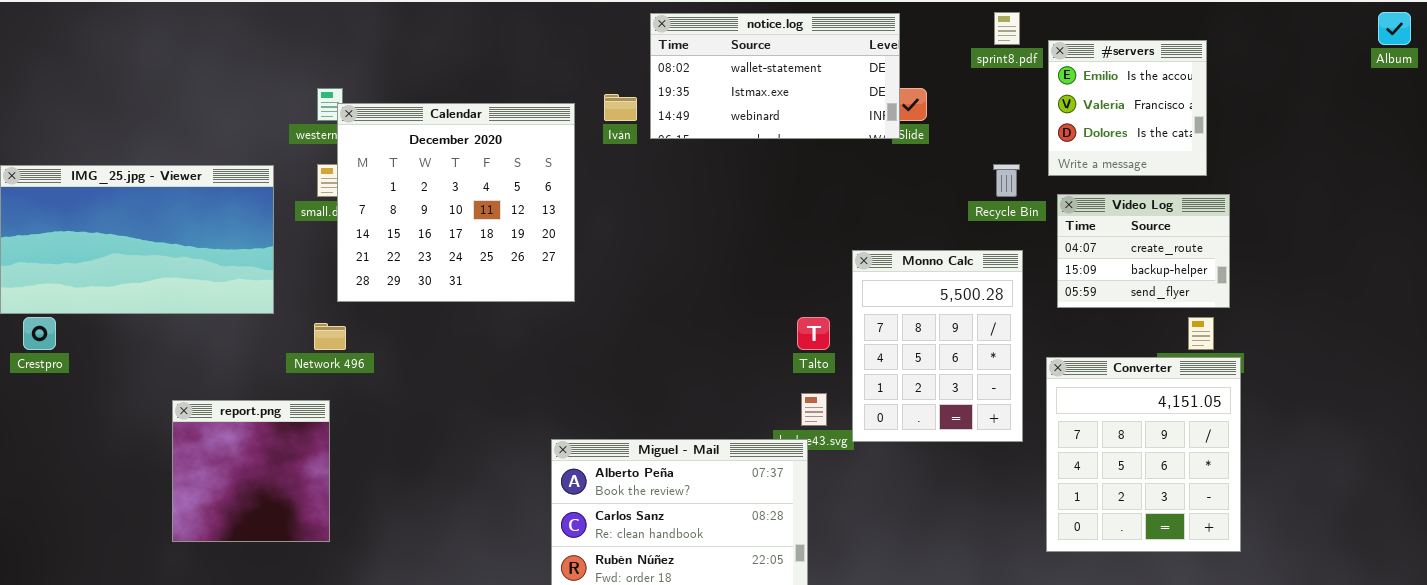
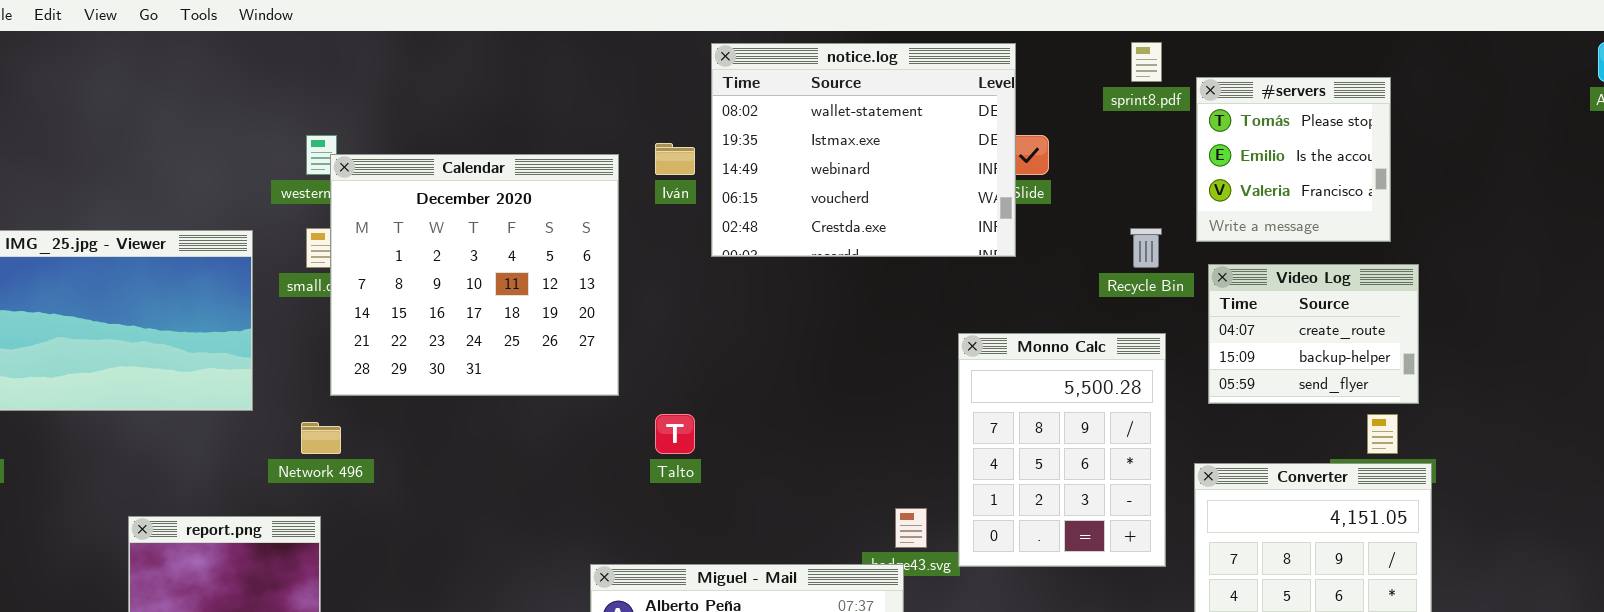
notice.log: [650,13,900,139] -> [711,43,1016,257], resized
#servers: [1048,40,1207,176] -> [1196,77,1391,242], scrolled up 1 row
Talto: [797,317,830,350] -> [655,414,695,454], moved

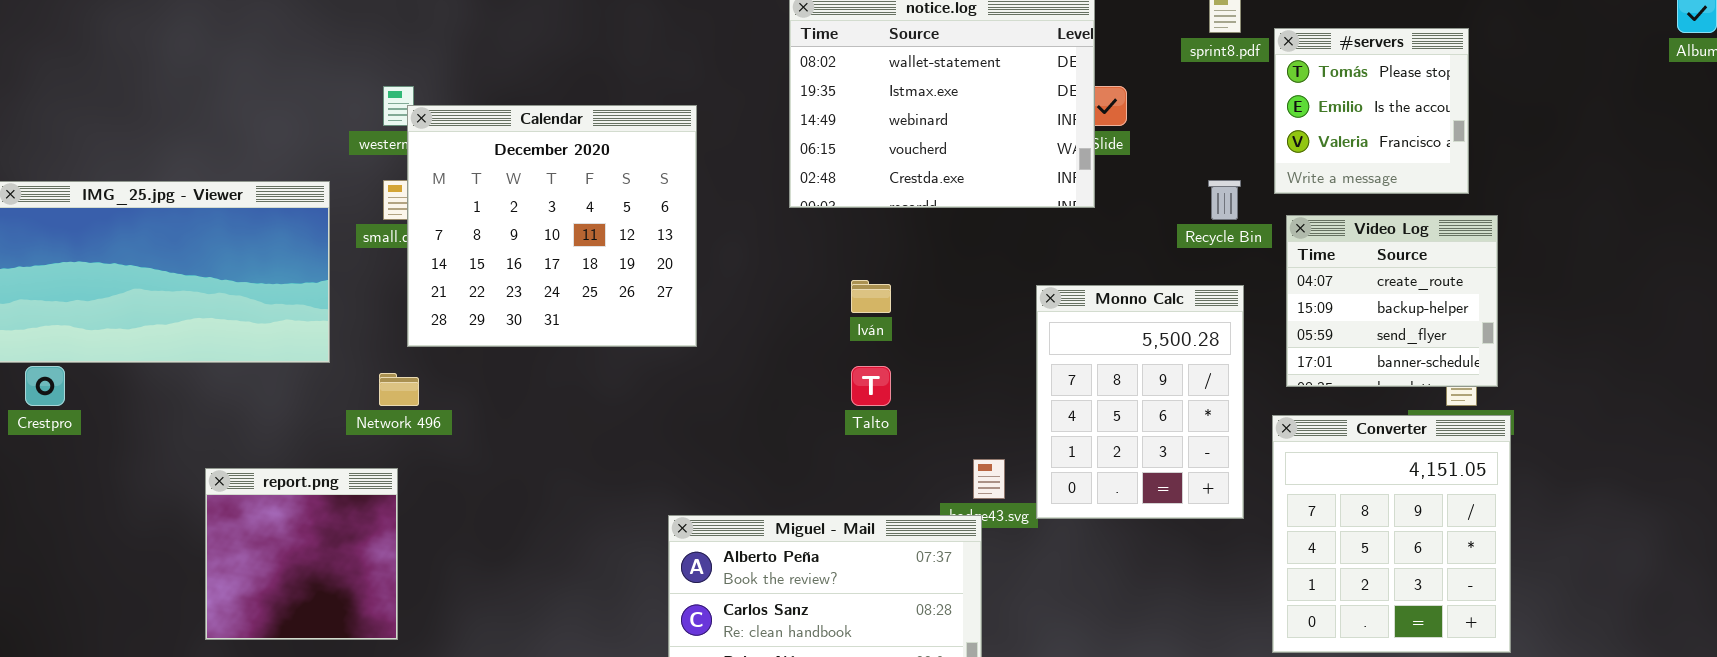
Iván: [655,143,695,175] -> [851,280,891,313], moved
Video Log: [1208,264,1419,404] -> [1286,215,1498,387], resized
Talto: [655,414,695,454] -> [851,366,891,406], moved

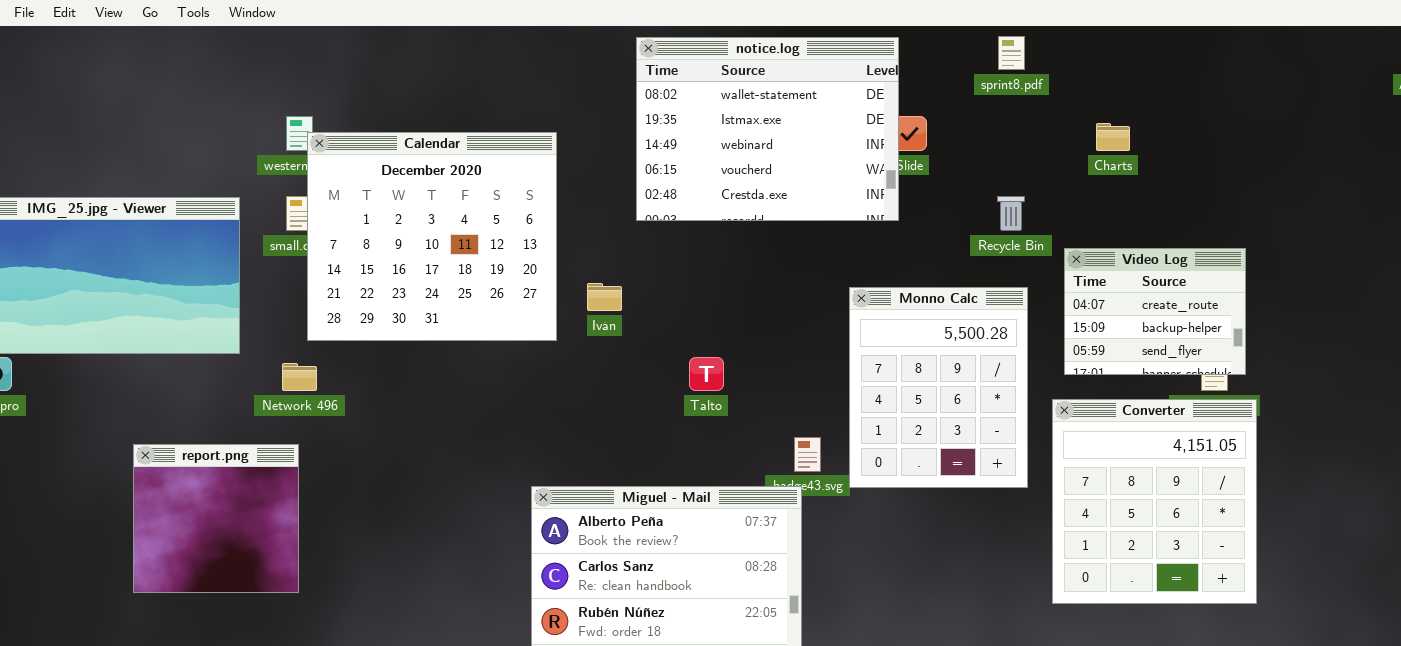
#servers: [1274,28,1469,194] -> none, closed
Video Log: [1286,215,1498,387] -> [1064,248,1246,375], resized
Iván: [851,280,891,313] -> [587,283,622,311], moved

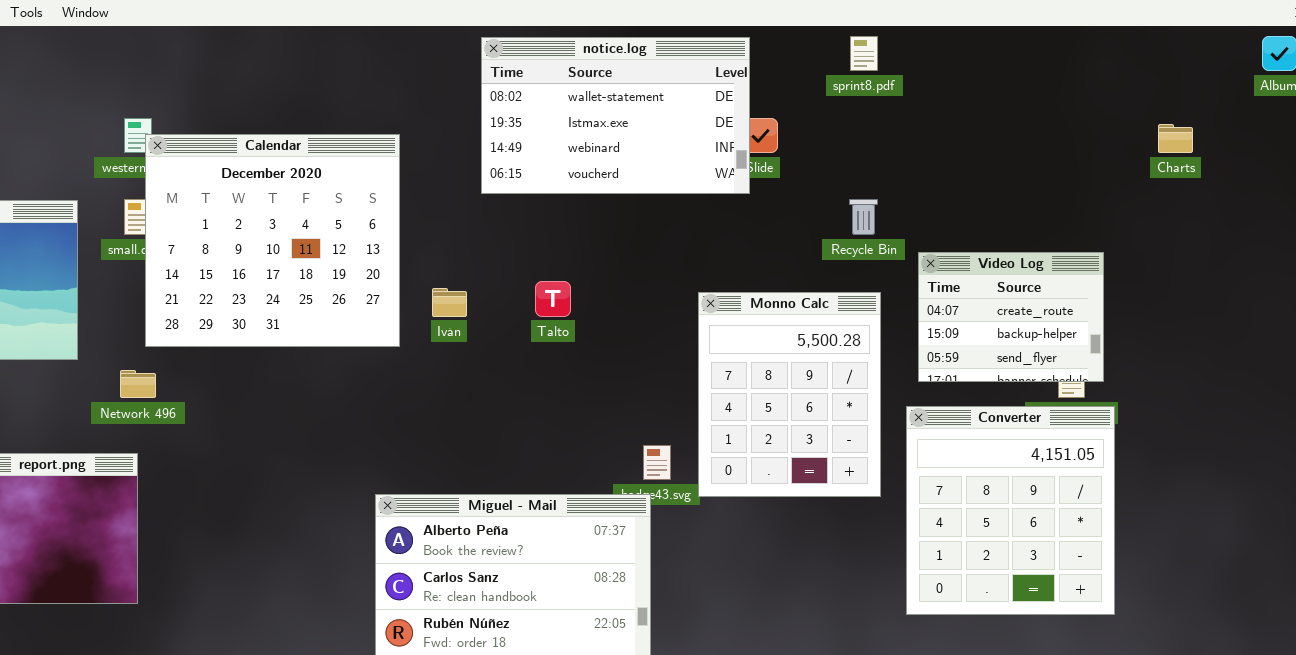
notice.log: [636,37,899,221] -> [481,37,750,194], resized
Charts: [1096,123,1130,151] -> [1158,124,1193,153], moved
Talto: [689,357,724,391] -> [535,281,571,317], moved

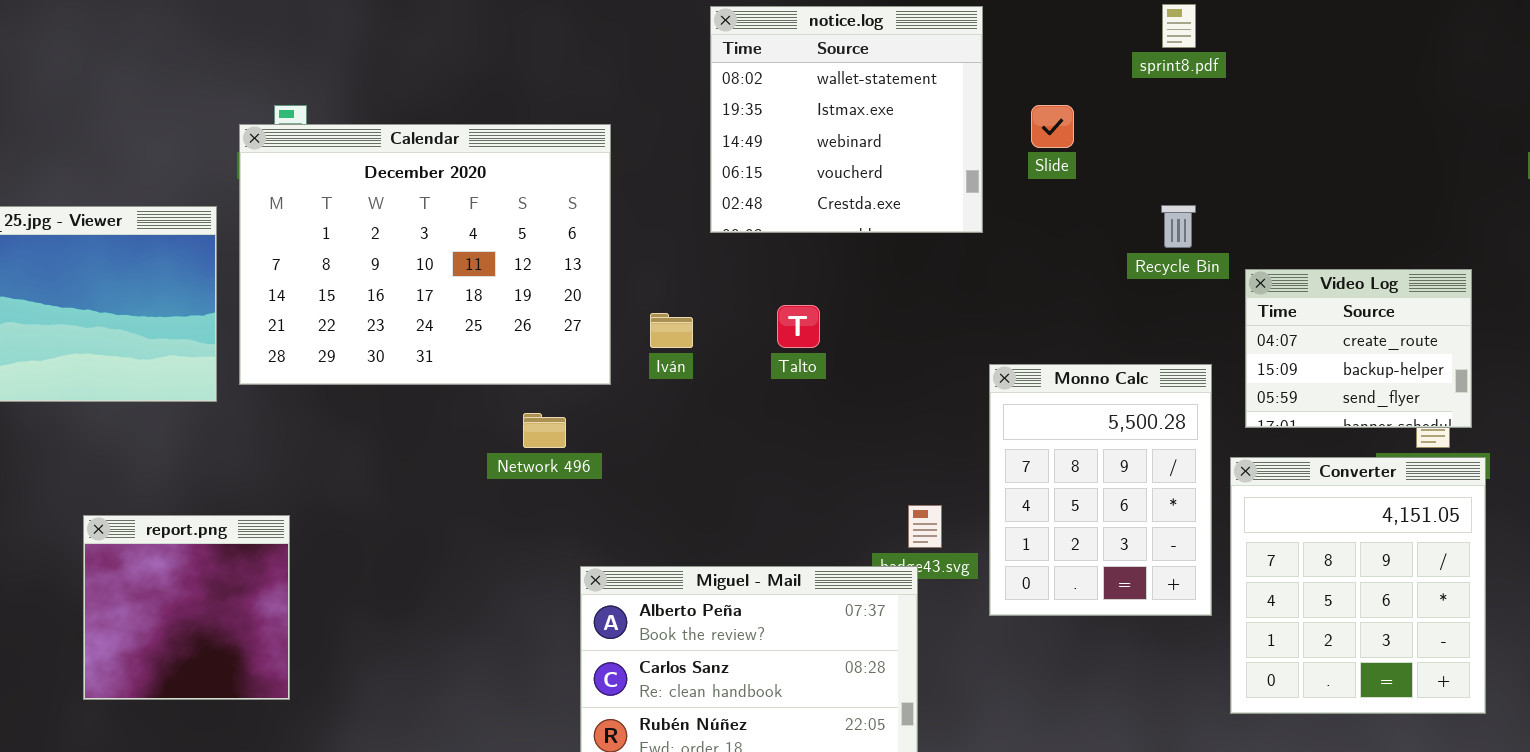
notice.log: [481,37,750,194] -> [710,6,983,233], resized
Calendar: [145,134,400,347] -> [239,124,611,385], resized
Monno Calc: [698,292,881,497] -> [989,364,1212,616], moved
Network 496: [120,370,156,398] -> [523,413,566,448], moved

